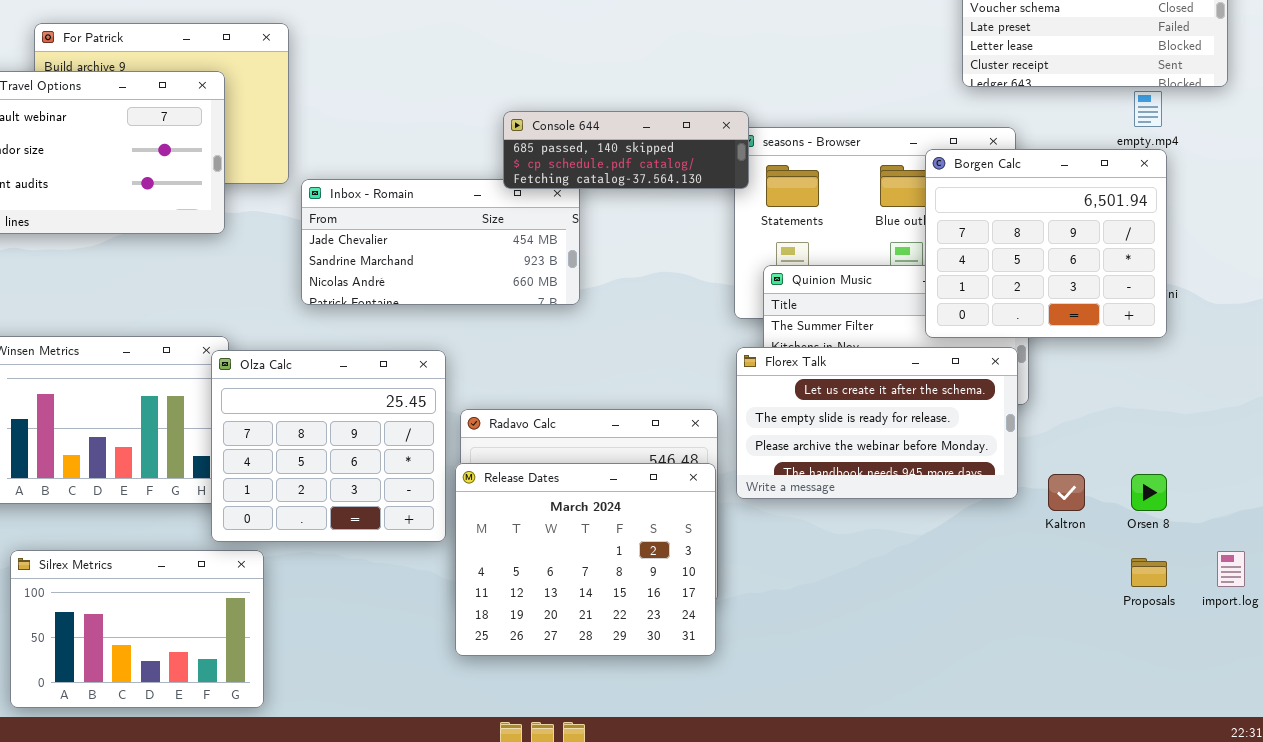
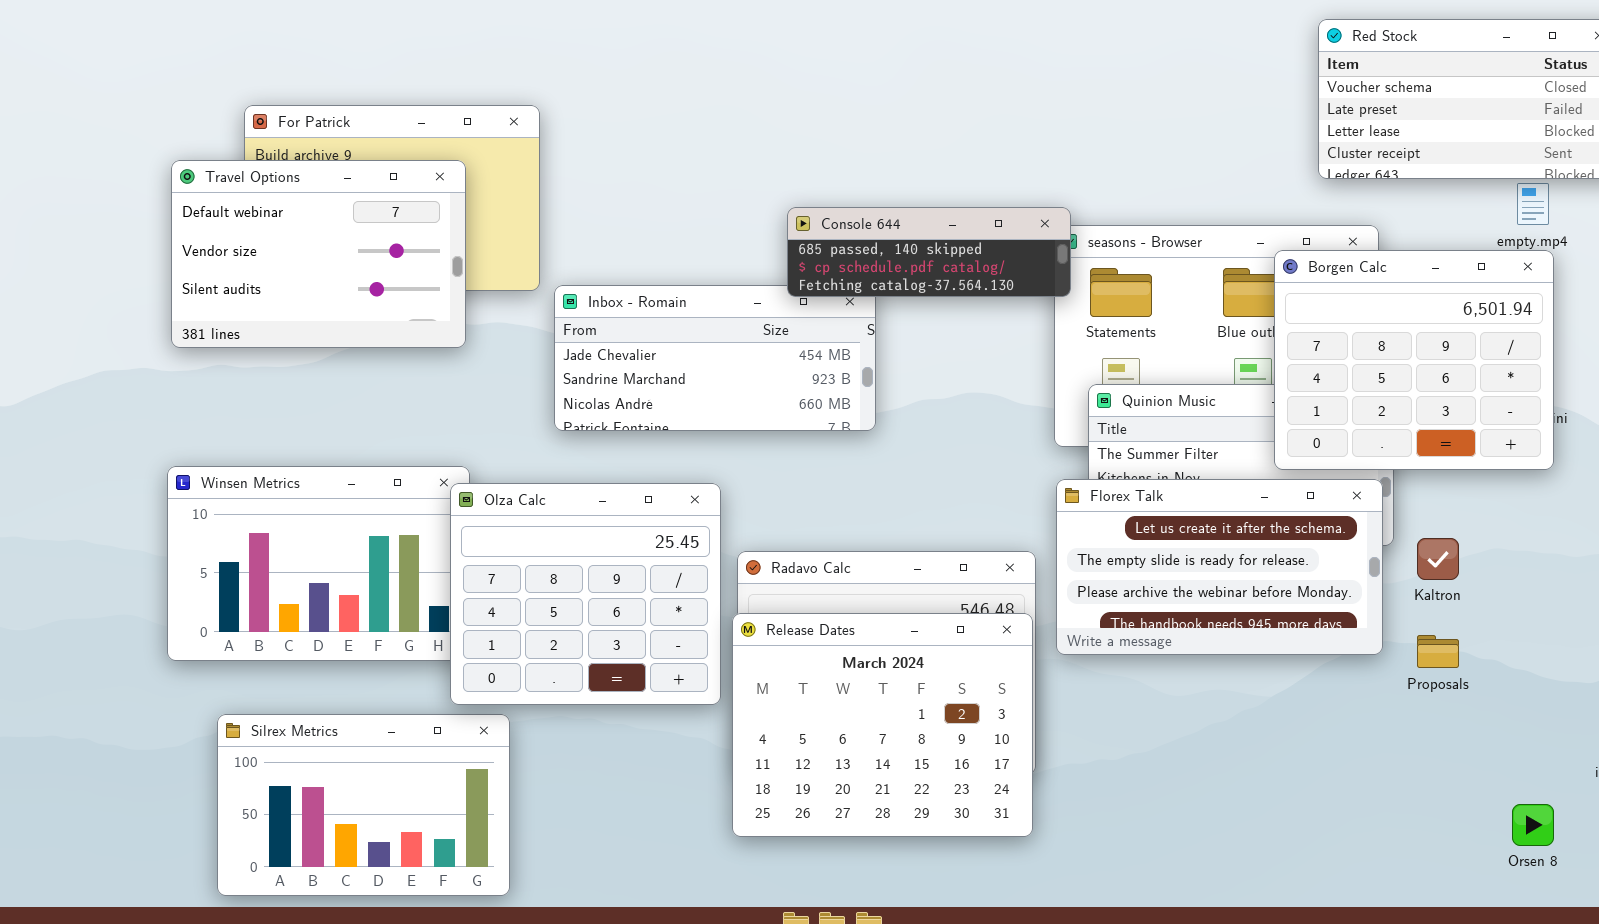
Kaltron: [1048,474,1085,511] -> [1417,538,1459,580], moved
Orsen 8: [1131,474,1167,511] -> [1512,804,1554,846], moved
Proposals: [1131,558,1167,587] -> [1417,635,1459,668], moved

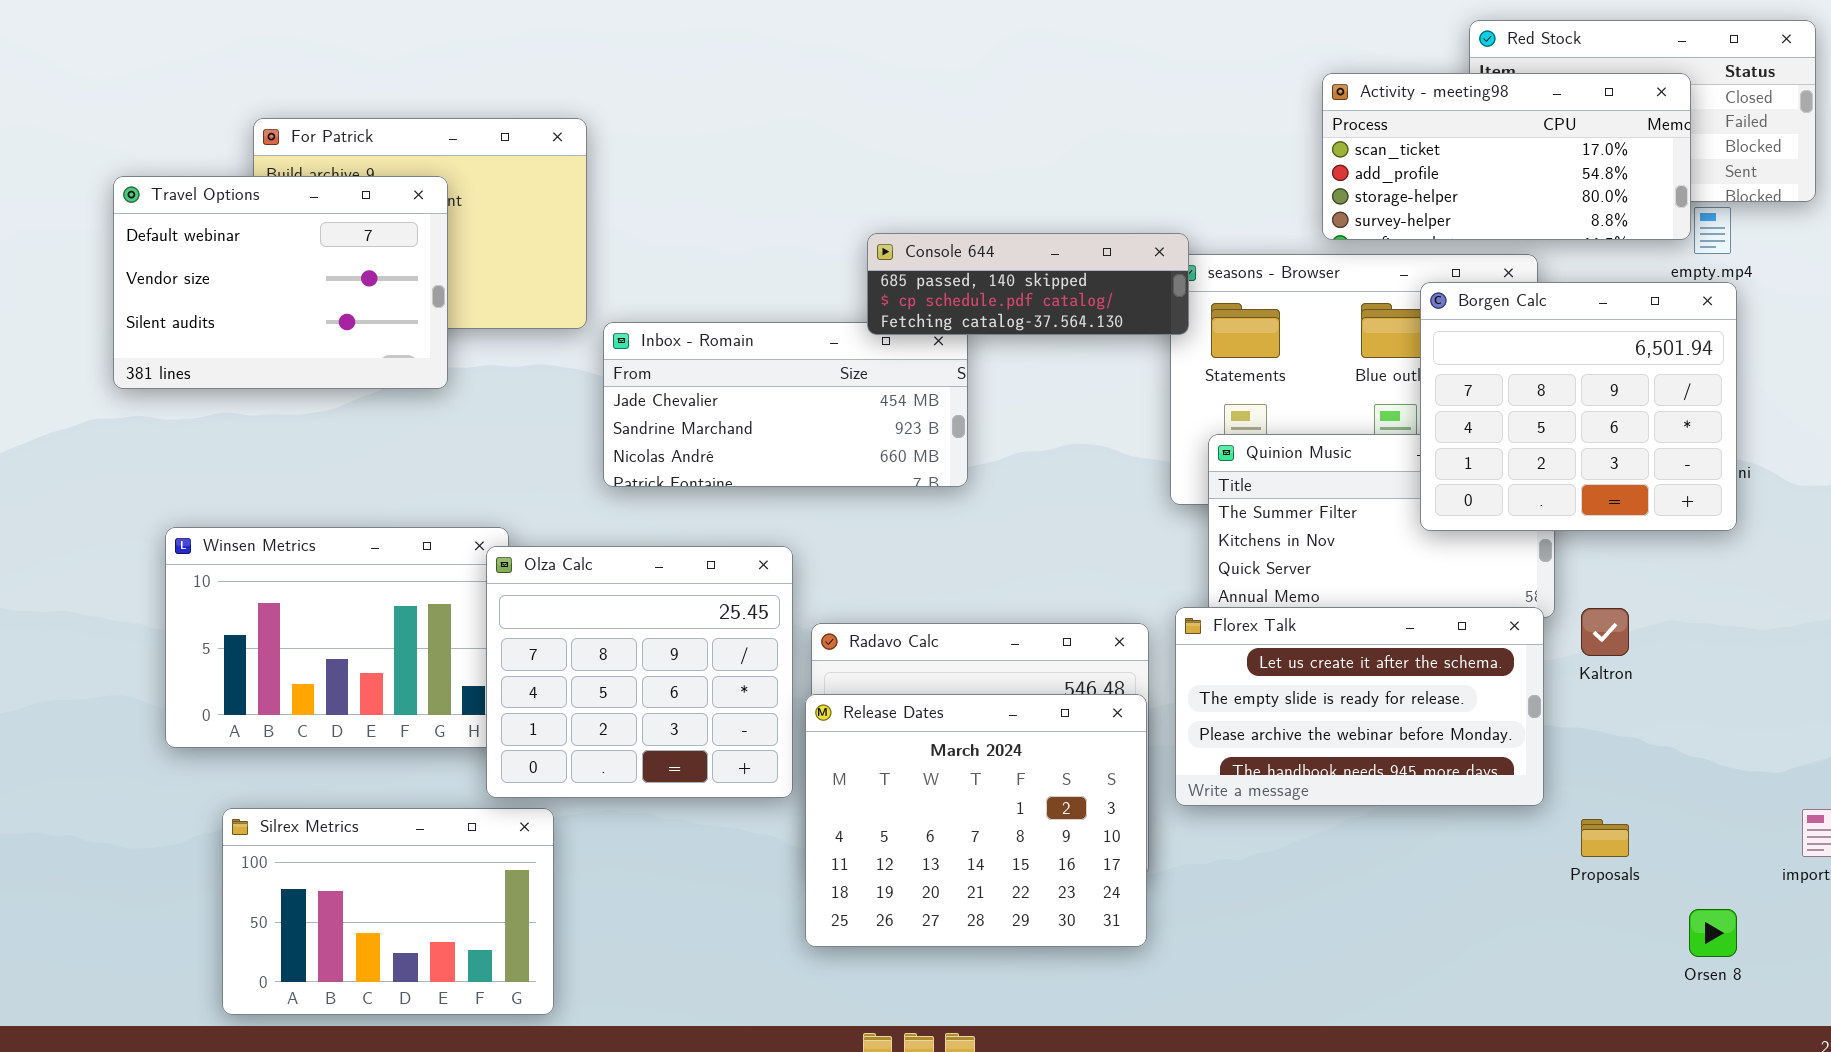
Activity - meeting98: none -> [1322,73,1691,240], opened
Travel Options: [171,160,466,348] -> [113,176,448,389], moved
Florex Talk: [1056,479,1383,655] -> [1175,607,1544,806], moved
Proposals: [1417,635,1459,668] -> [1581,819,1629,857], moved

